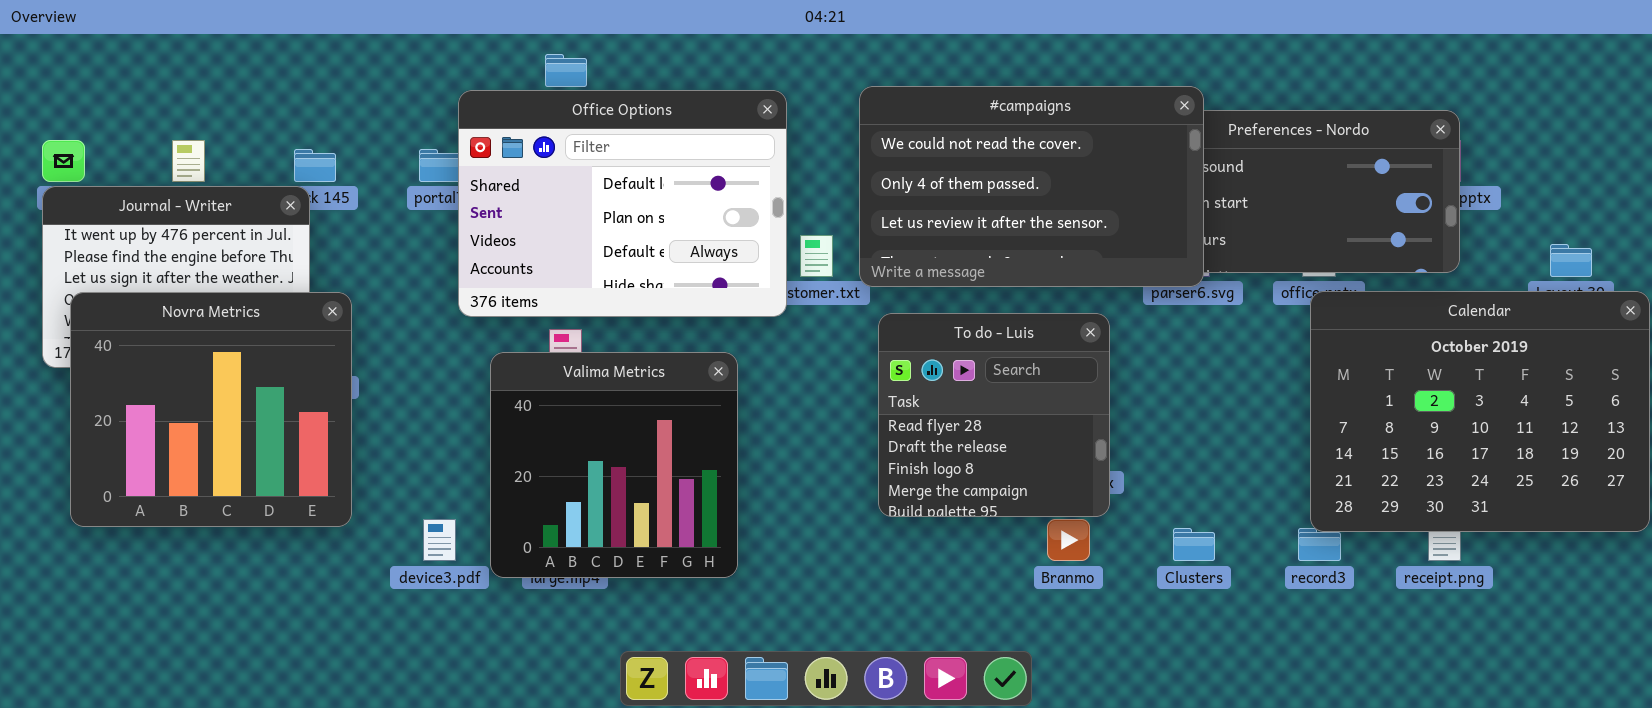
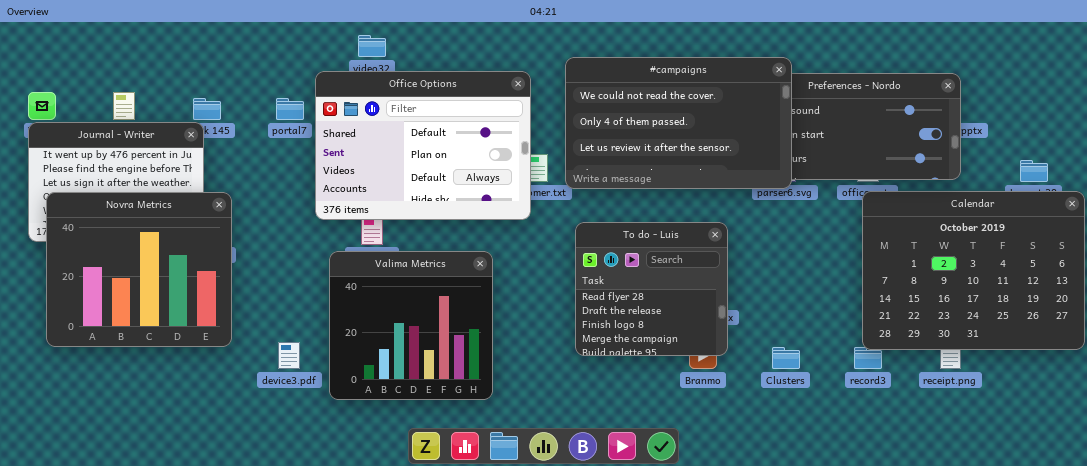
Office Options: [458,90,787,317] -> [315,71,531,220], moved
To do - Luis: [878,313,1110,517] -> [575,222,728,356], moved
Valima Metrics: [490,352,738,578] -> [329,251,493,400], moved

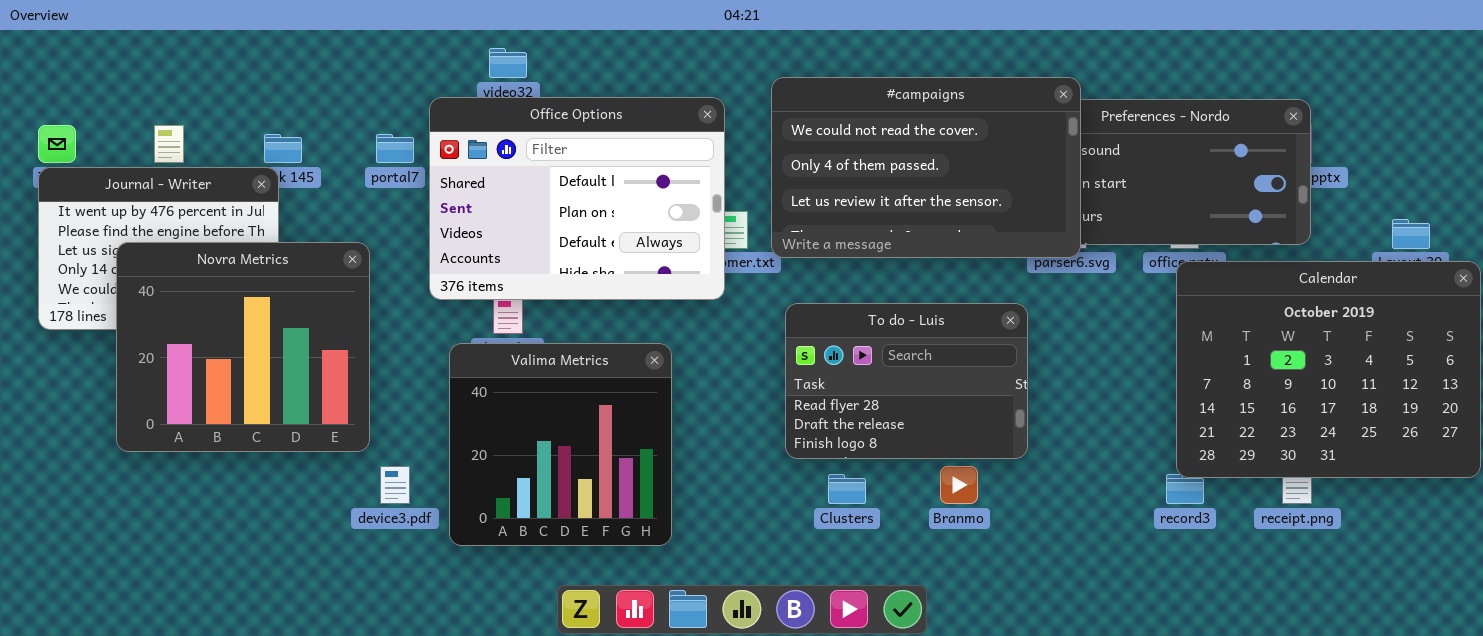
Novra Metrics: [46,192,232,347] -> [116,242,370,452], moved
To do - Luis: [575,222,728,356] -> [785,303,1028,459], resized
Clusters: [772,347,800,369] -> [828,474,866,504], moved

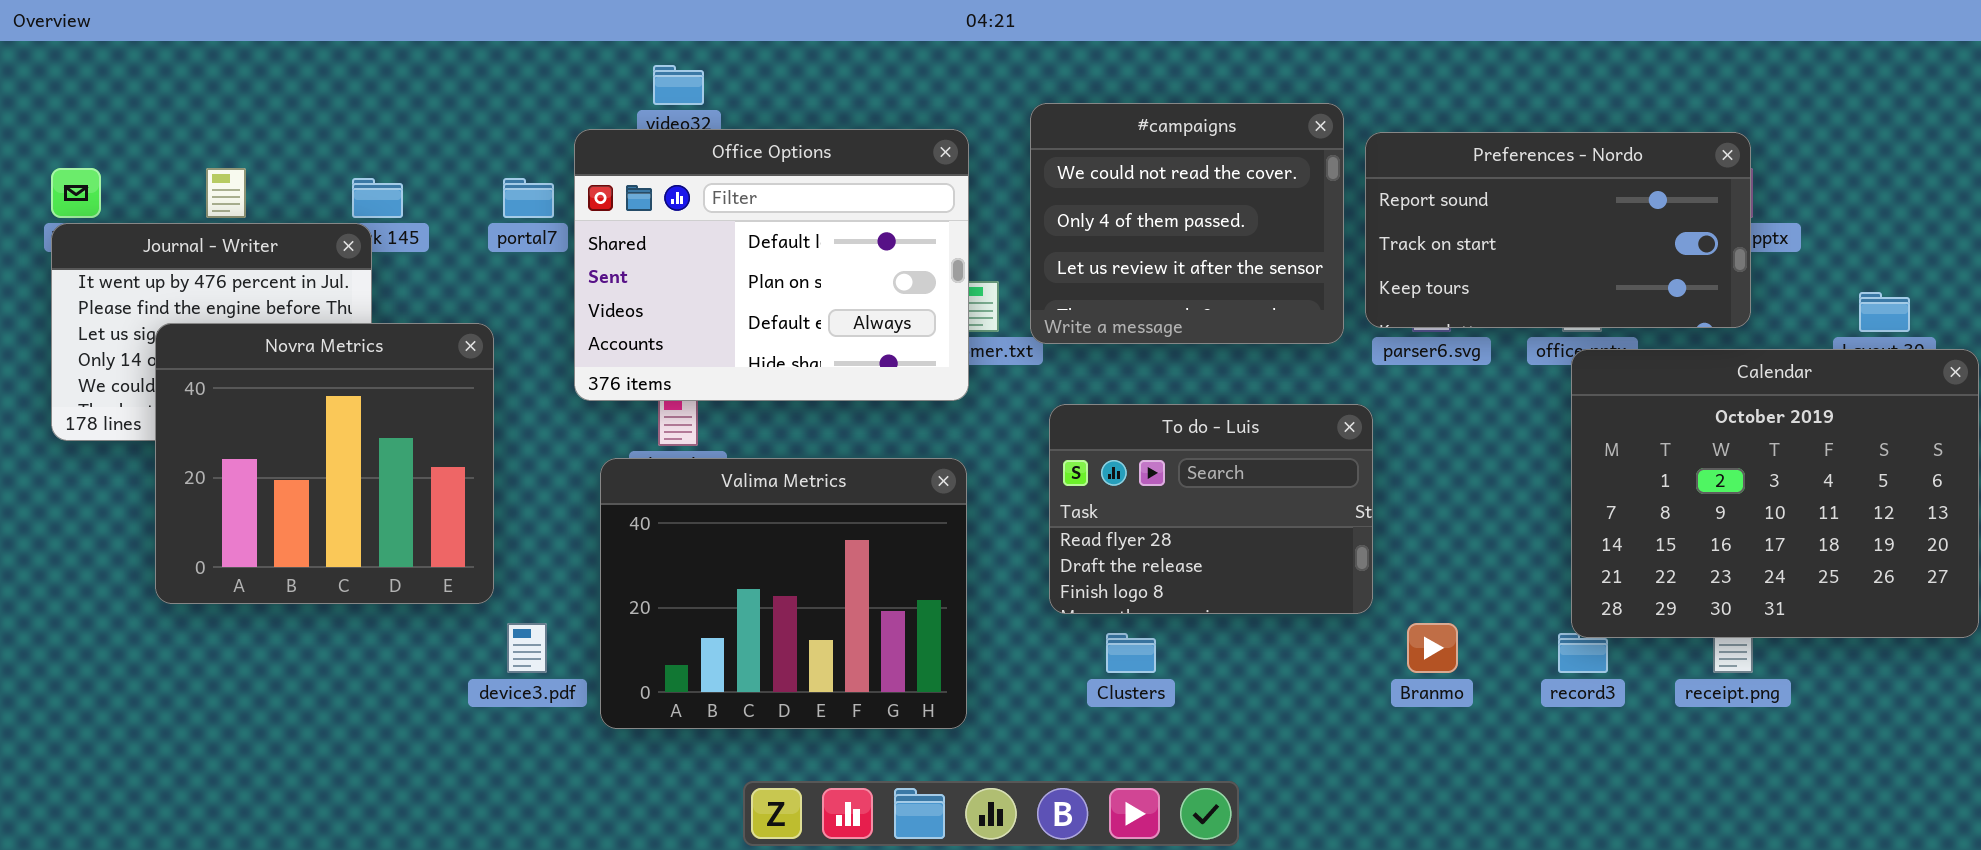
#campaigns: [771,77,1081,258] -> [1030,103,1344,344], resized
Valima Metrics: [449,343,672,546] -> [600,458,967,729], resized
Branmo: [940,466,978,504] -> [1407,623,1458,673], moved

